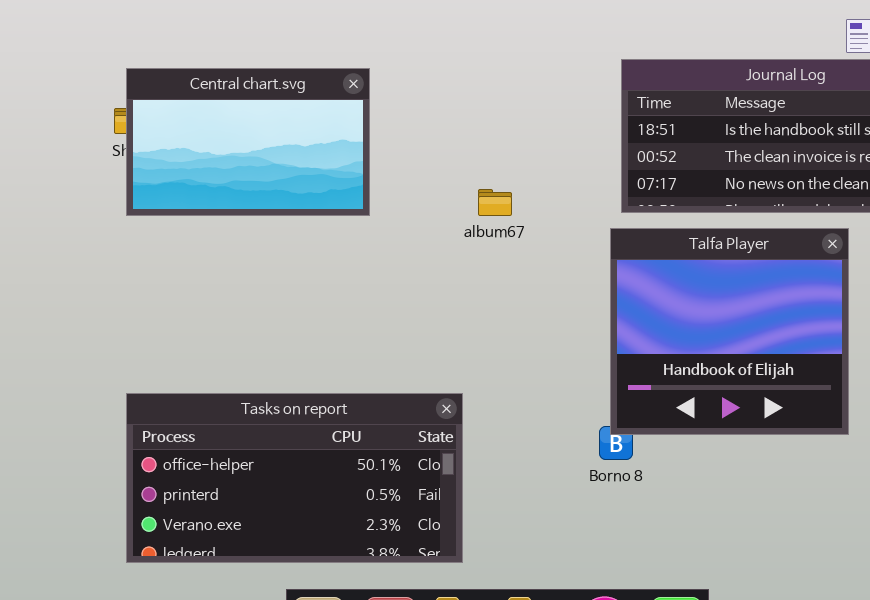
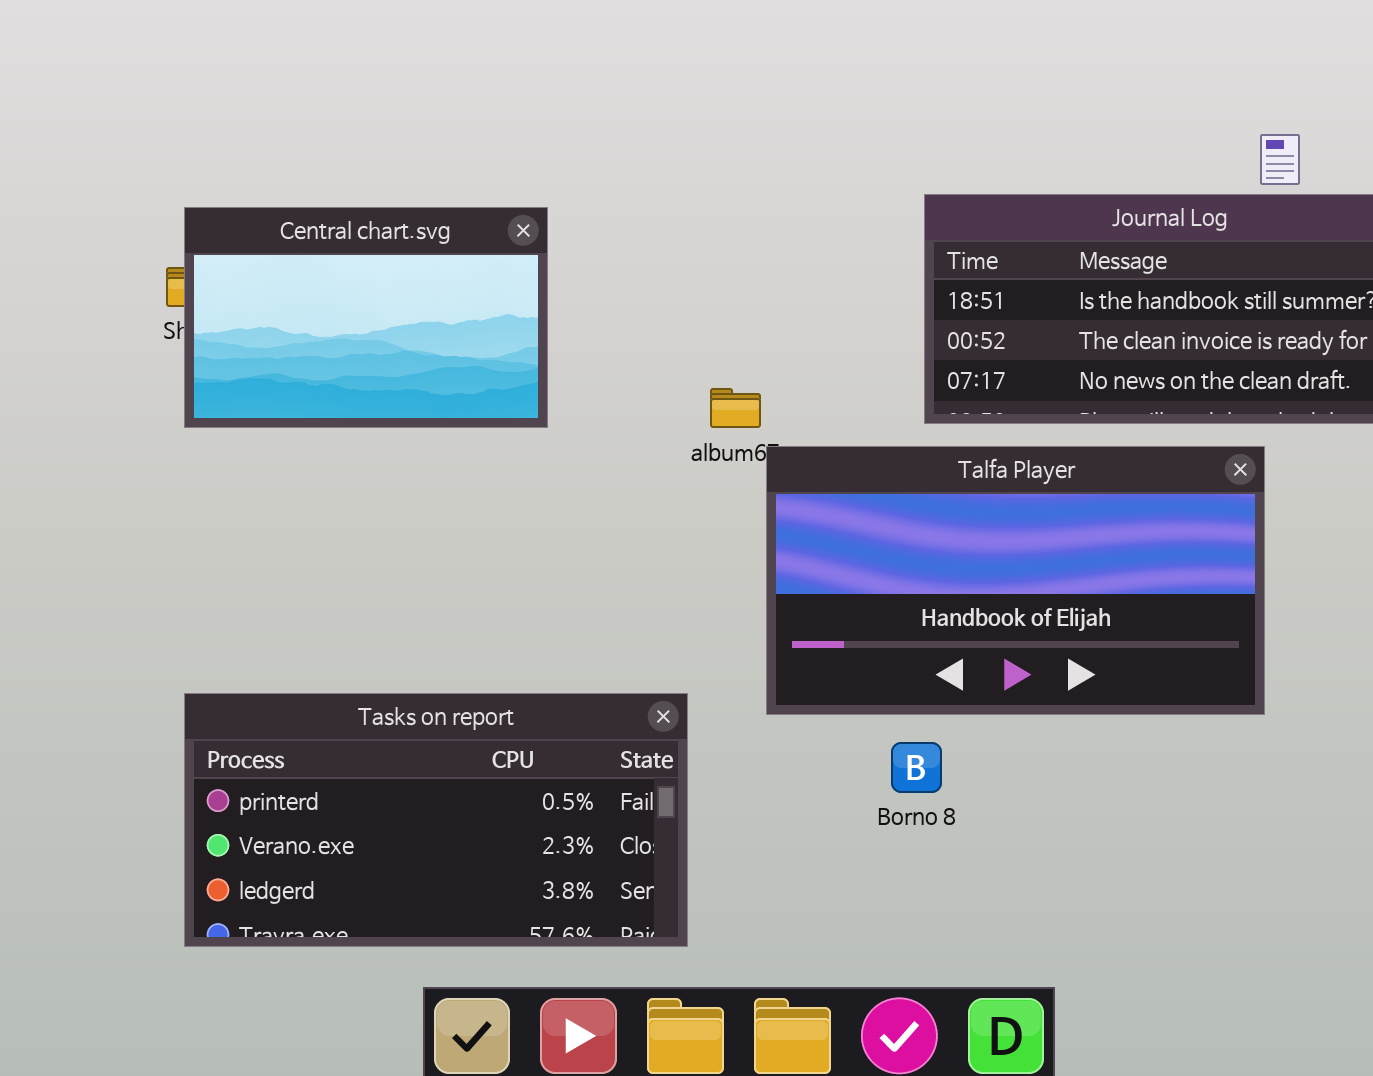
Talfa Player: [610,228,849,435] -> [766,446,1265,715], resized
Tasks on report: [126,393,463,563] -> [184,693,688,947], scrolled down 1 row

